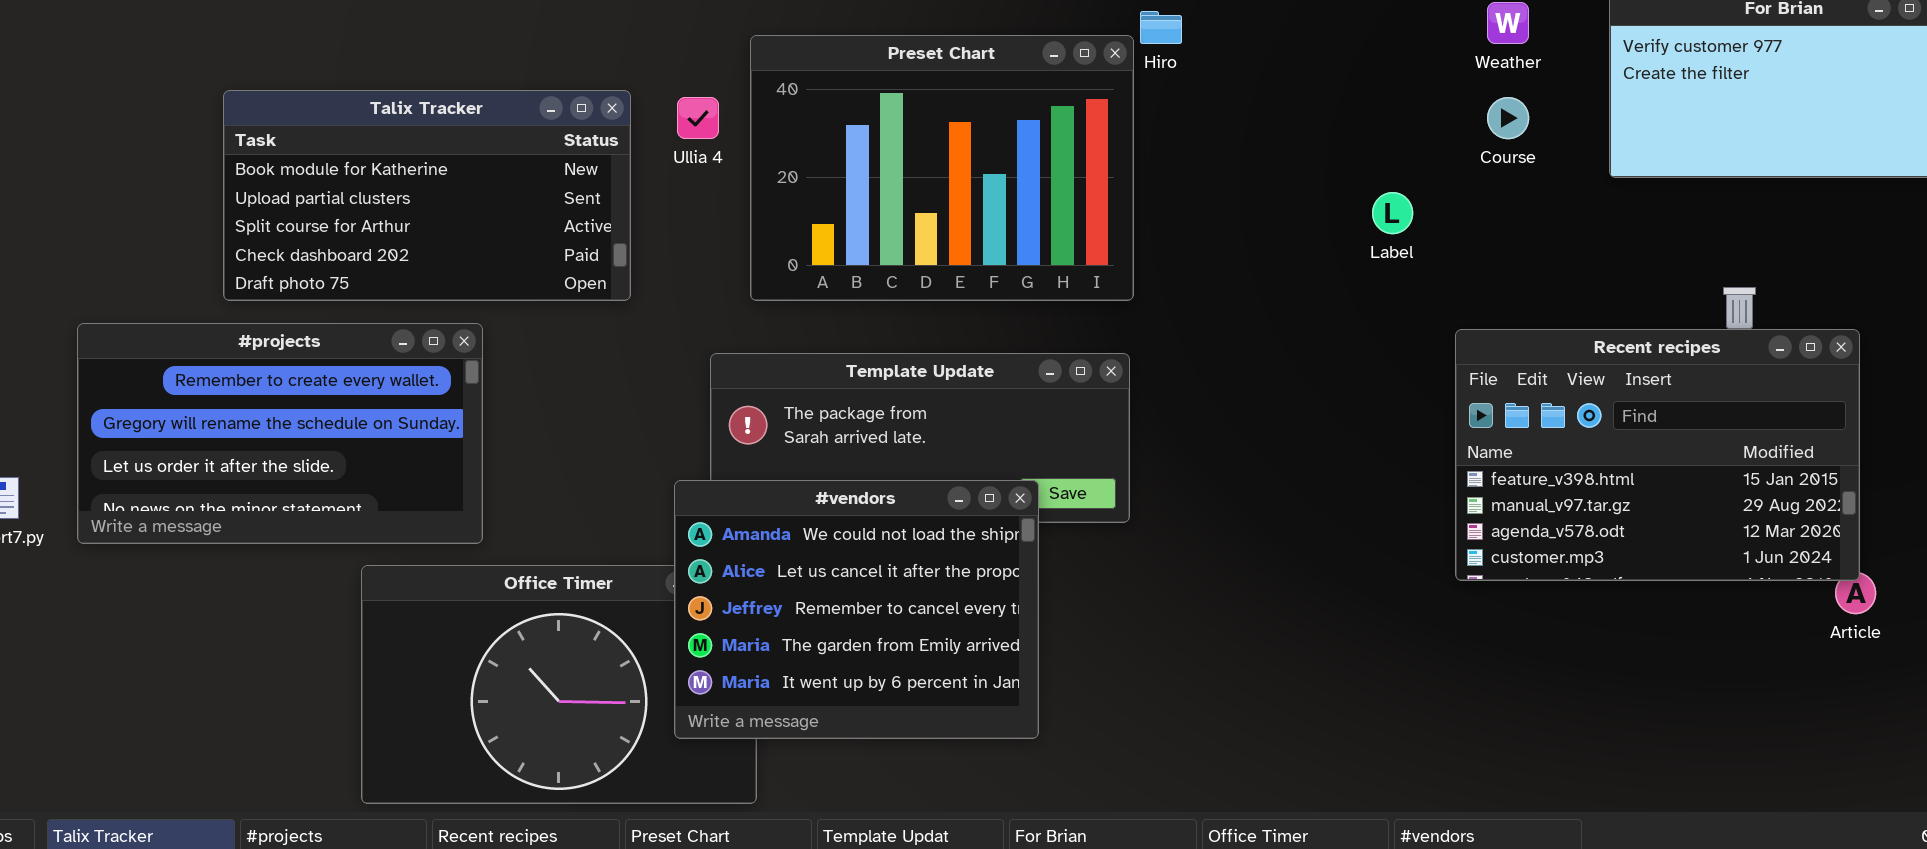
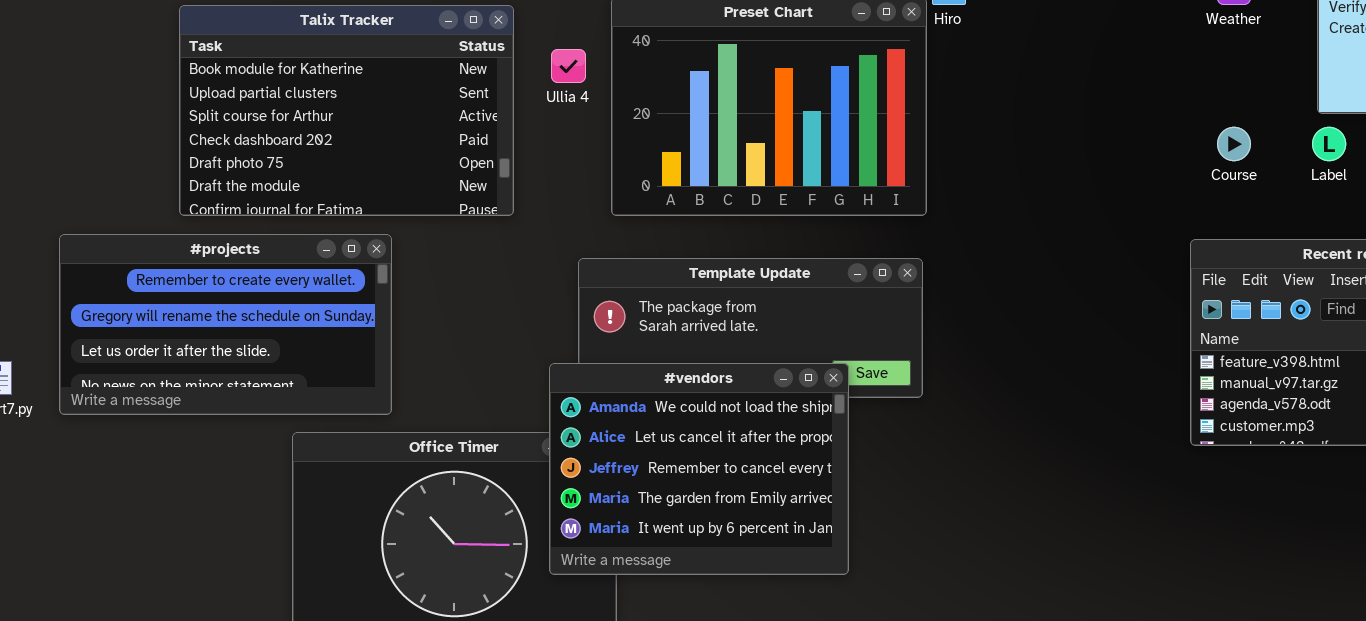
Talix Tracker: [223,90,631,301] -> [179,5,514,216], resized
Course: [1487,97,1529,139] -> [1217,127,1251,161], moved
Label: [1372,192,1413,234] -> [1312,127,1346,161], moved

